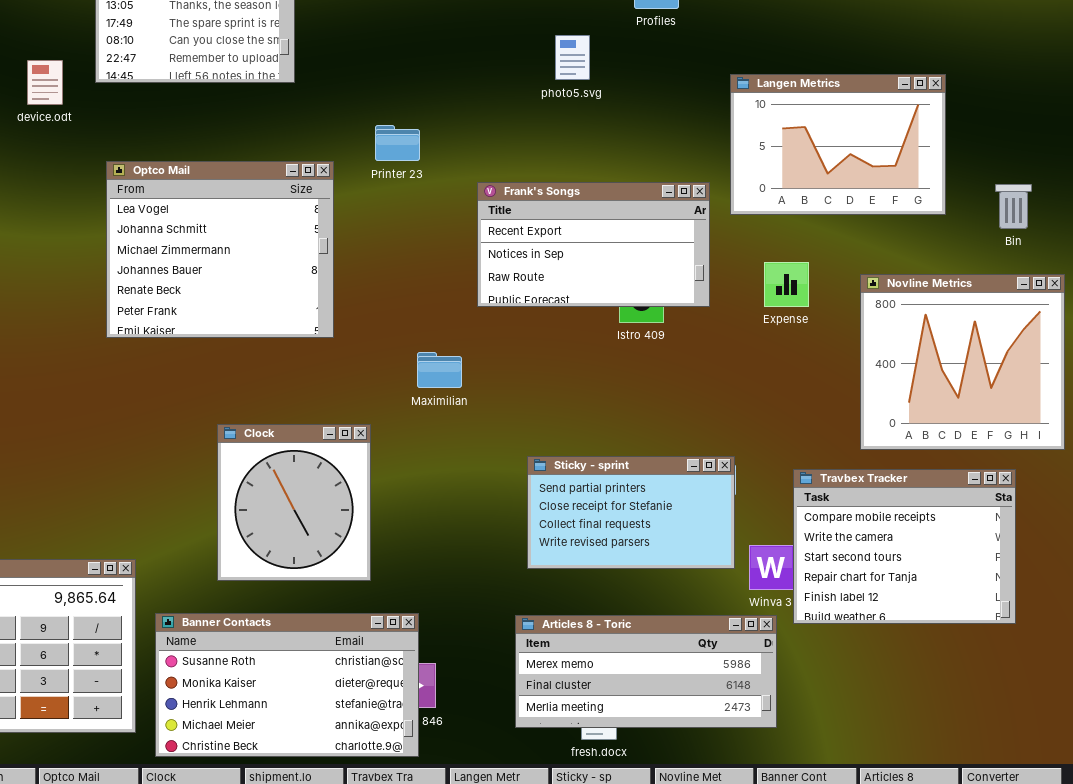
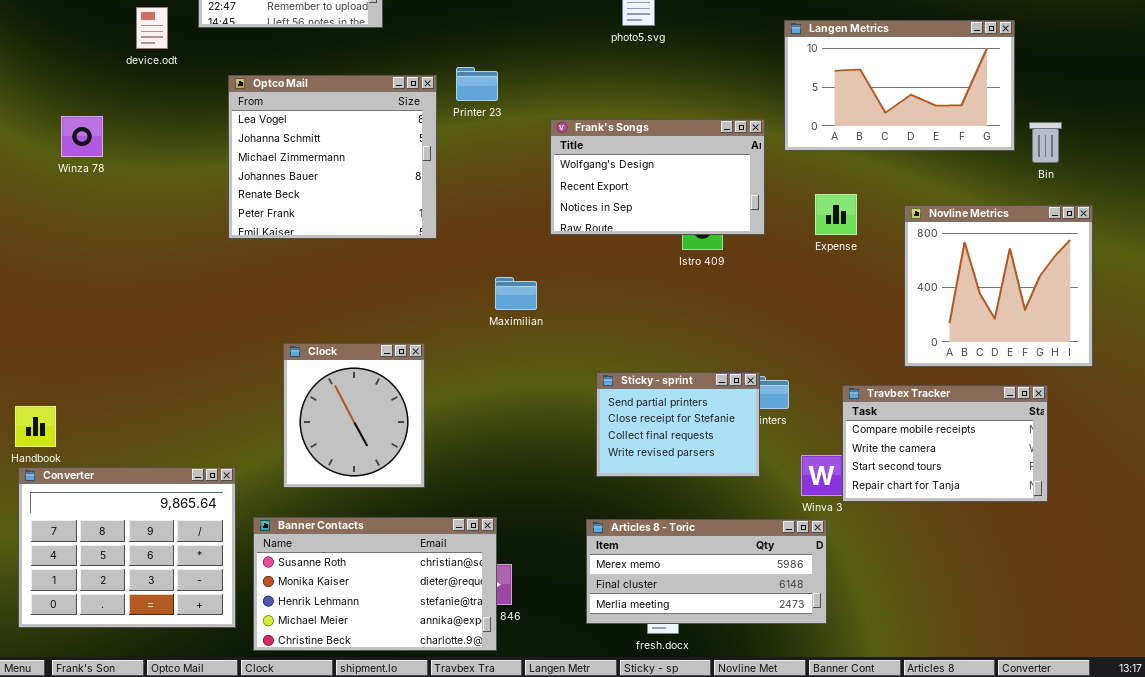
Langen Metrics: [730,74,946,215] -> [784,20,1015,151], resized
Optco Mail: [106,161,334,338] -> [228,75,437,239], moved
Frank's Songs: [477,182,710,307] -> [550,119,765,235], scrolled up 1 row
Clock: [217,424,371,581] -> [283,343,425,488], moved
Sticky - sprint: [527,456,735,569] -> [596,372,760,477], resized
Travbex Tracker: [793,469,1016,624] -> [842,385,1048,502], resized

